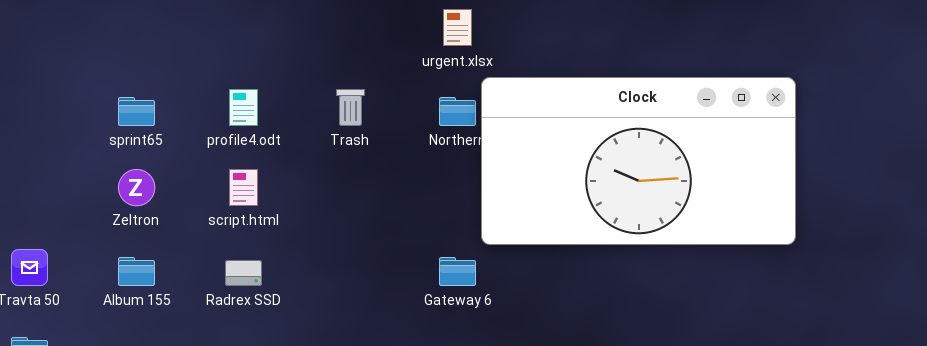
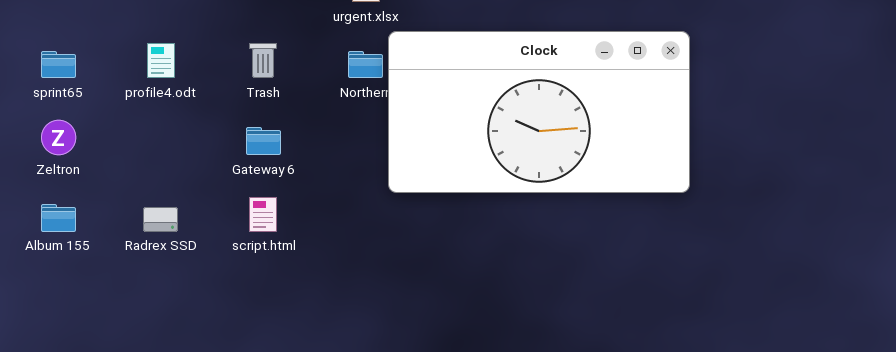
script.html: [229,169,258,206] -> [249,197,277,232], moved
Gateway 6: [439,257,476,286] -> [246,127,281,155], moved

